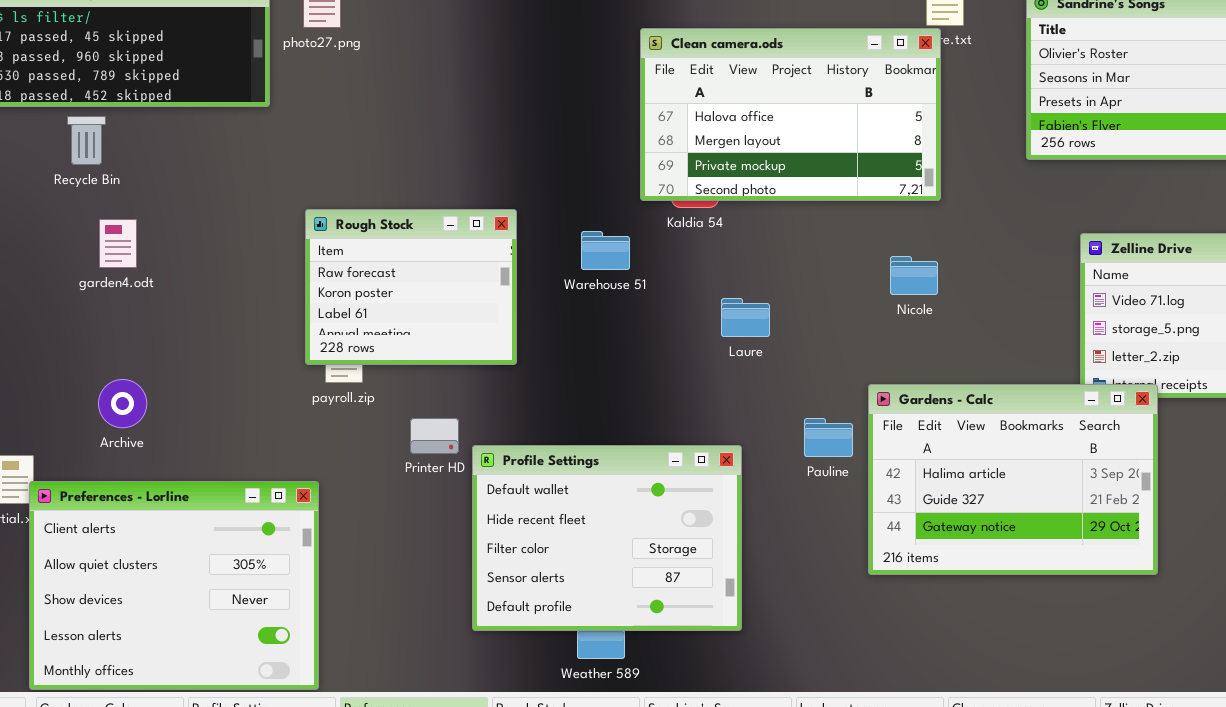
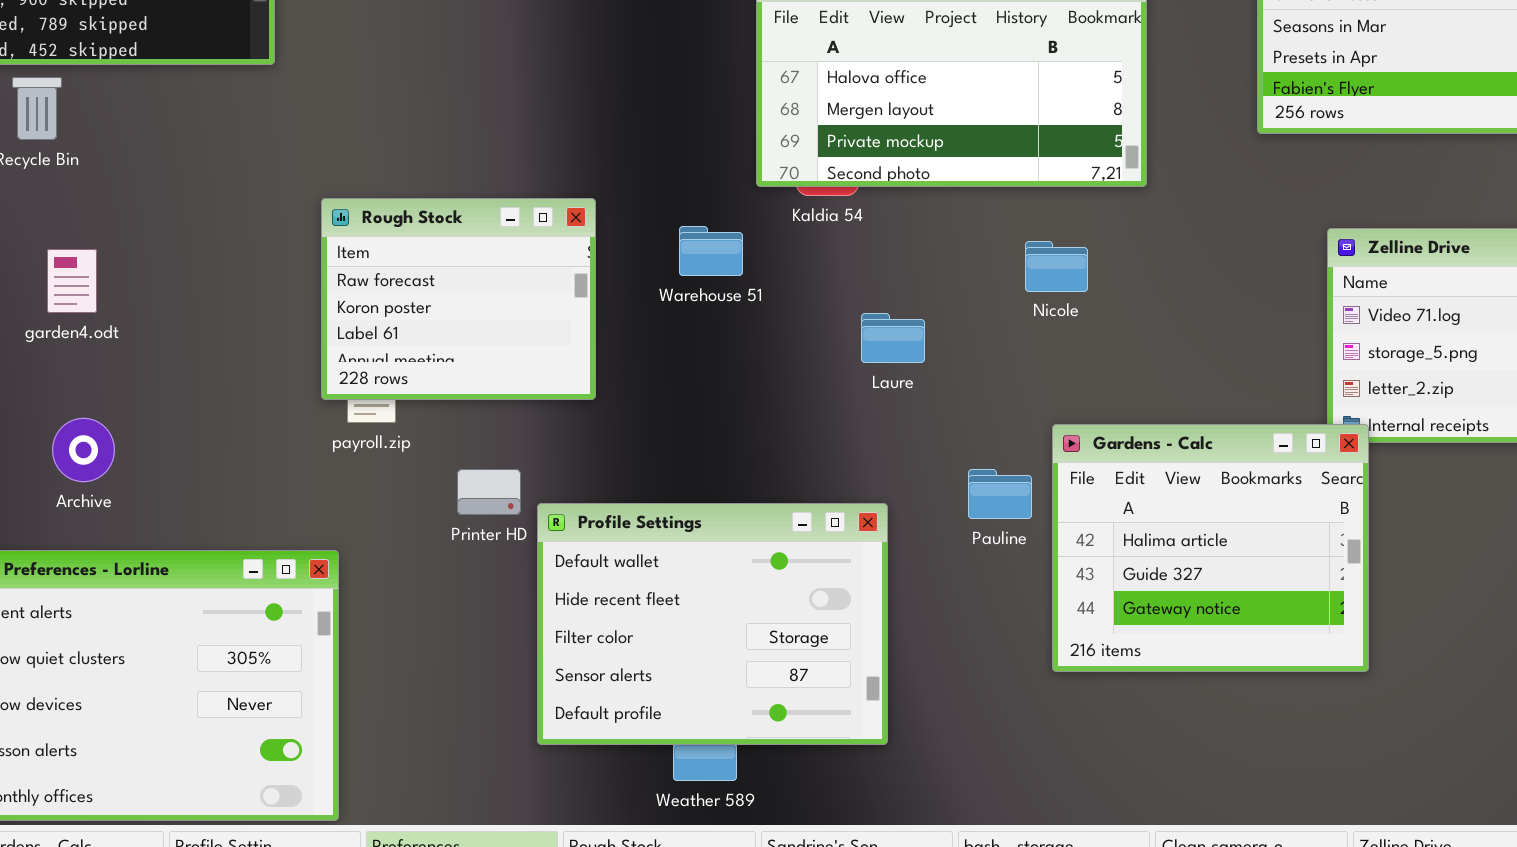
garden4.odt: [99,219,137,268] -> [47,249,97,313], moved
Nicole: [890,256,938,295] -> [1025,241,1088,292], moved
Gardens - Calc: [868,384,1158,575] -> [1052,424,1369,672], resized

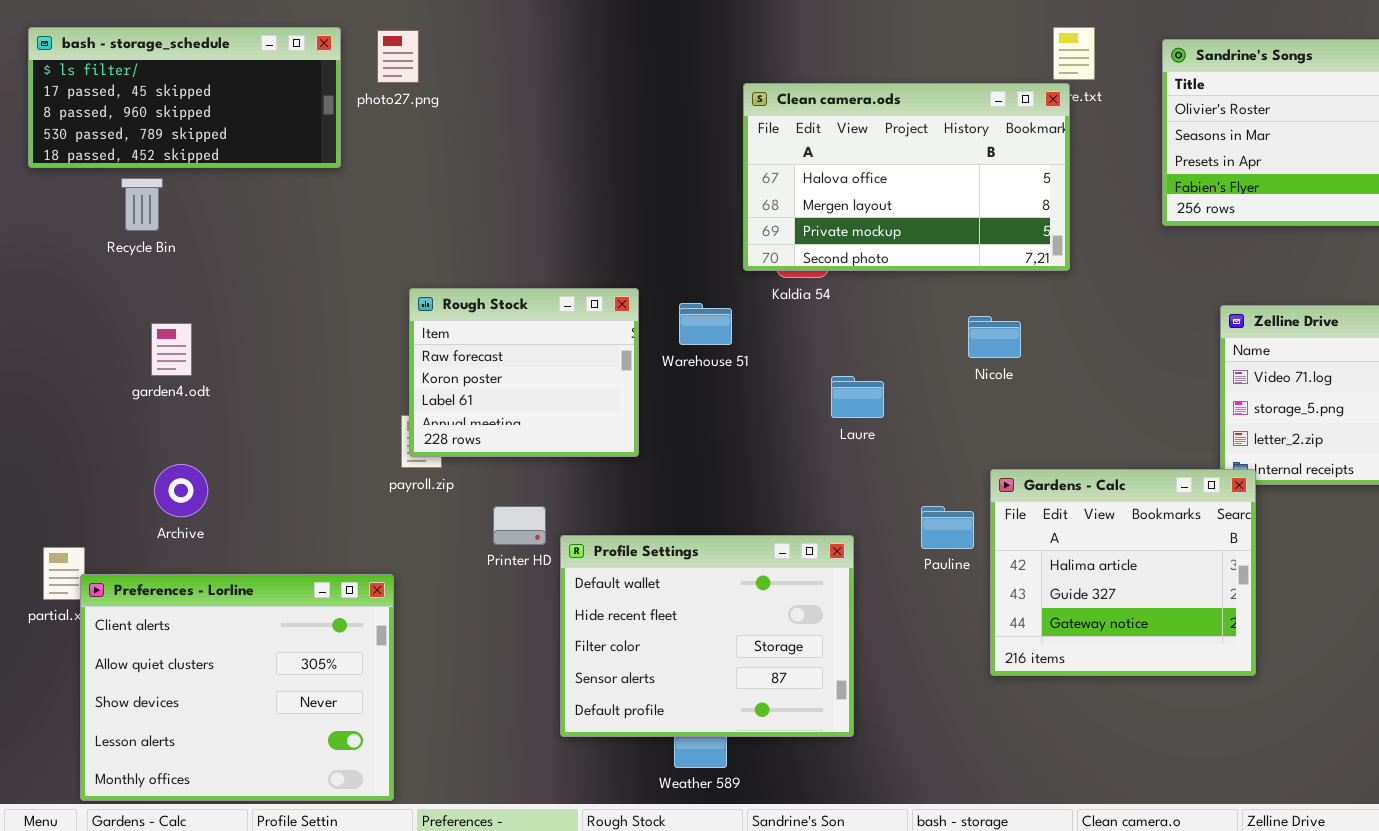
Rough Stock: [321,198,596,400] -> [409,288,639,457], moved

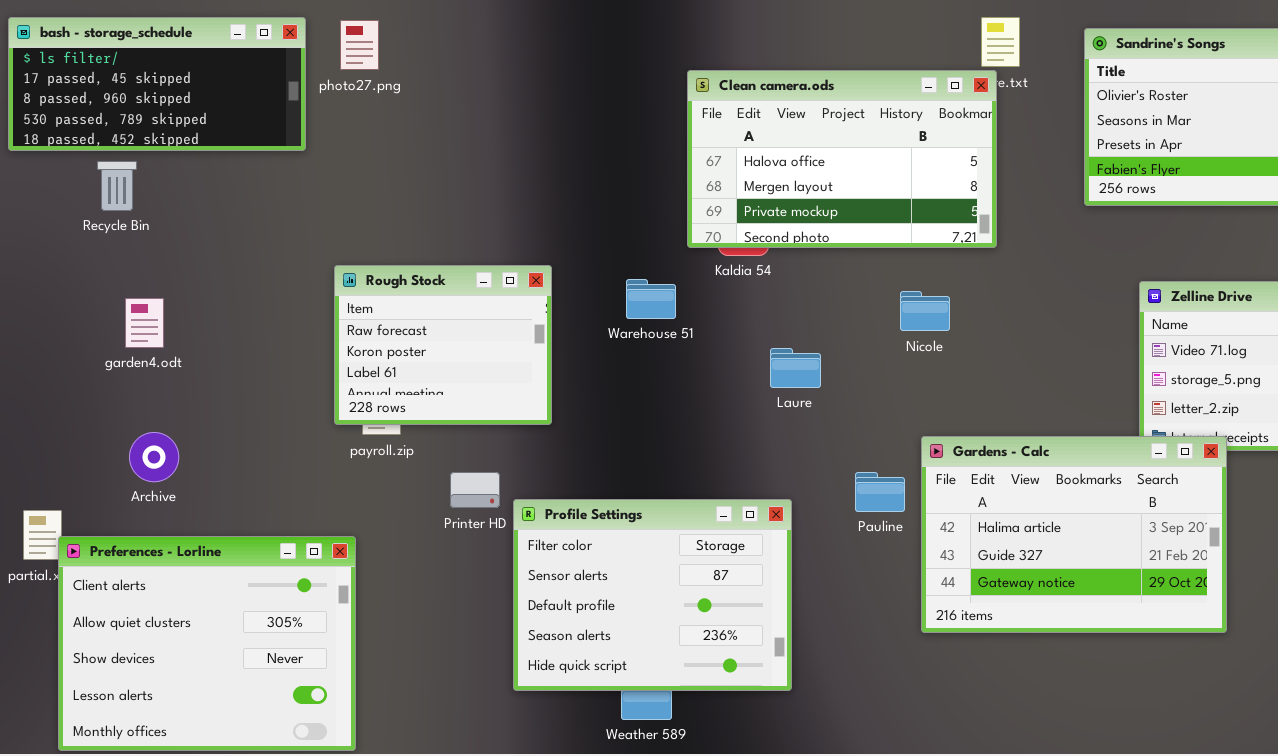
Rough Stock: [409,288,639,457] -> [334,265,552,425], moved
Gardens - Calc: [990,469,1256,676] -> [921,436,1227,633], resized
Profile Settings: [560,535,854,737] -> [513,499,792,691], scrolled down 2 rows

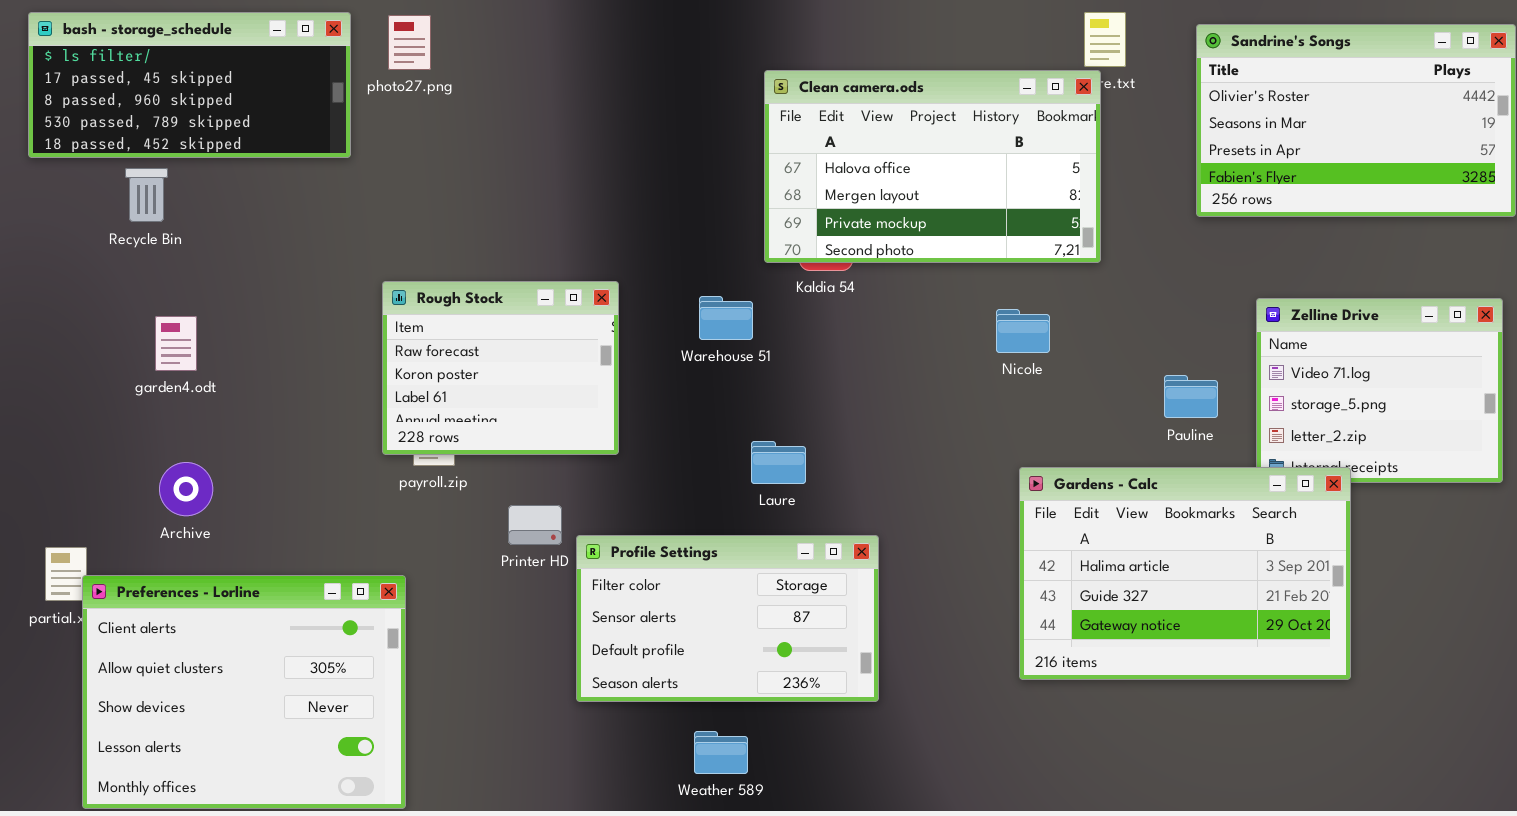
Laure: [770,348,821,388] -> [751,441,806,484], moved
Pauline: [855,472,905,512] -> [1164,375,1218,418], moved
Profile Settings: [513,499,792,691] -> [576,535,879,702], resized

